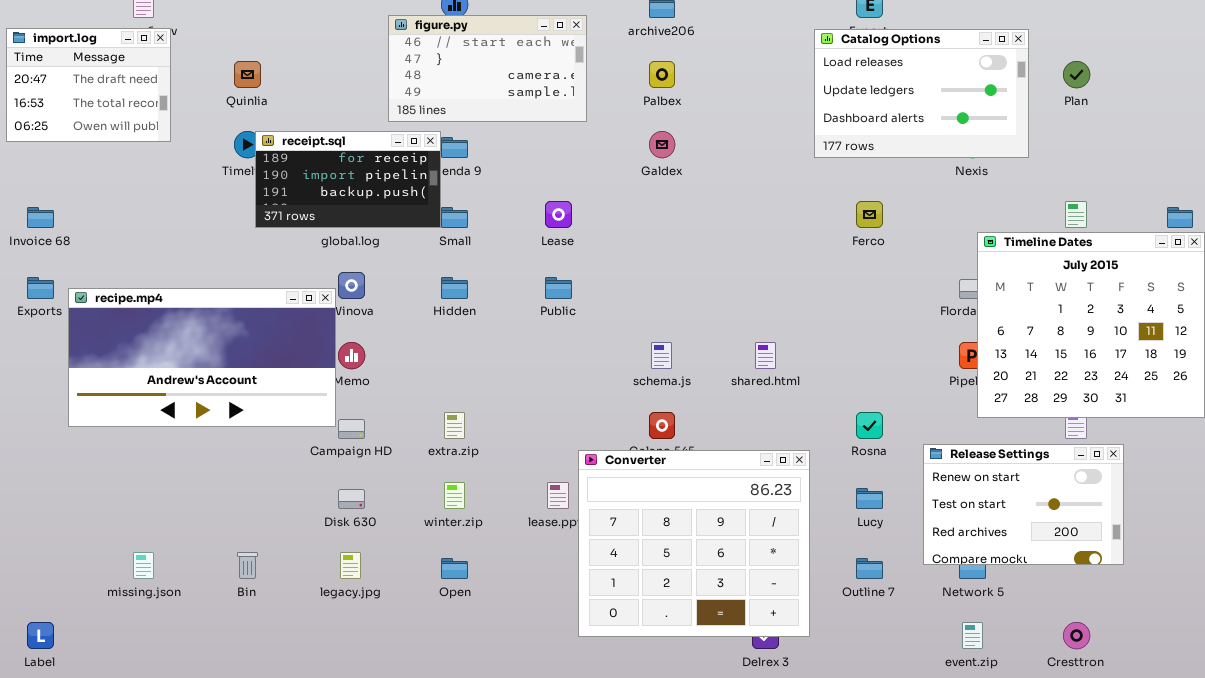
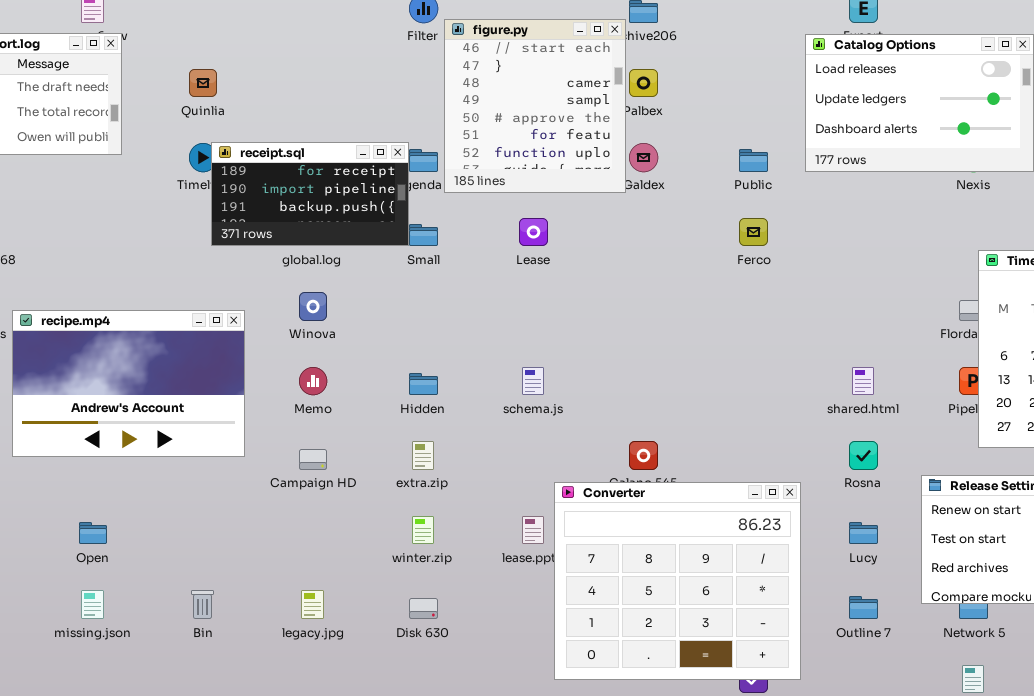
figure.py: [388,15,587,122] -> [444,19,626,193], moved, resized
Ferco: [856,201,883,228] -> [739,218,768,246], moved
Hidden: [441,277,468,299] -> [409,373,438,395], moved
Public: [545,277,572,299] -> [739,149,768,172], moved
recipe.mp4: [68,288,336,427] -> [12,310,245,457], resized
schema.js: [651,342,672,369] -> [522,367,544,395], moved
shared.html: [755,342,776,369] -> [852,367,874,395], moved
Disk 630: [338,489,365,509] -> [409,598,438,619], moved
Open: [441,558,468,579] -> [79,522,107,544], moved

